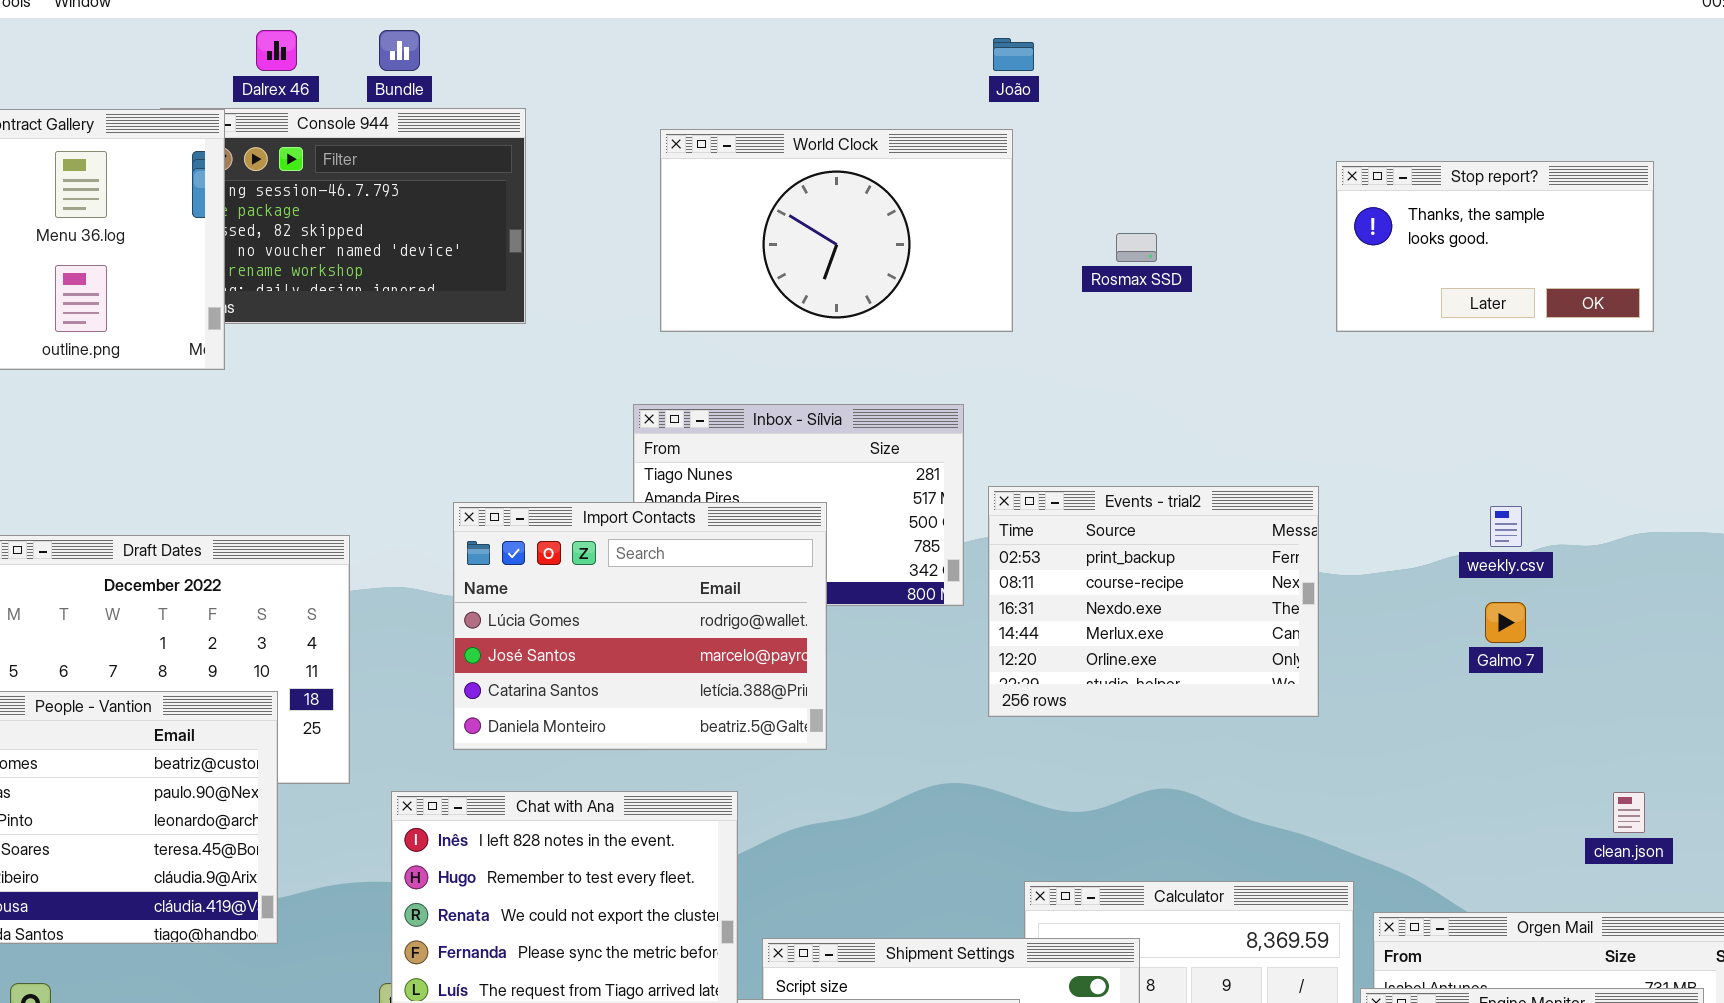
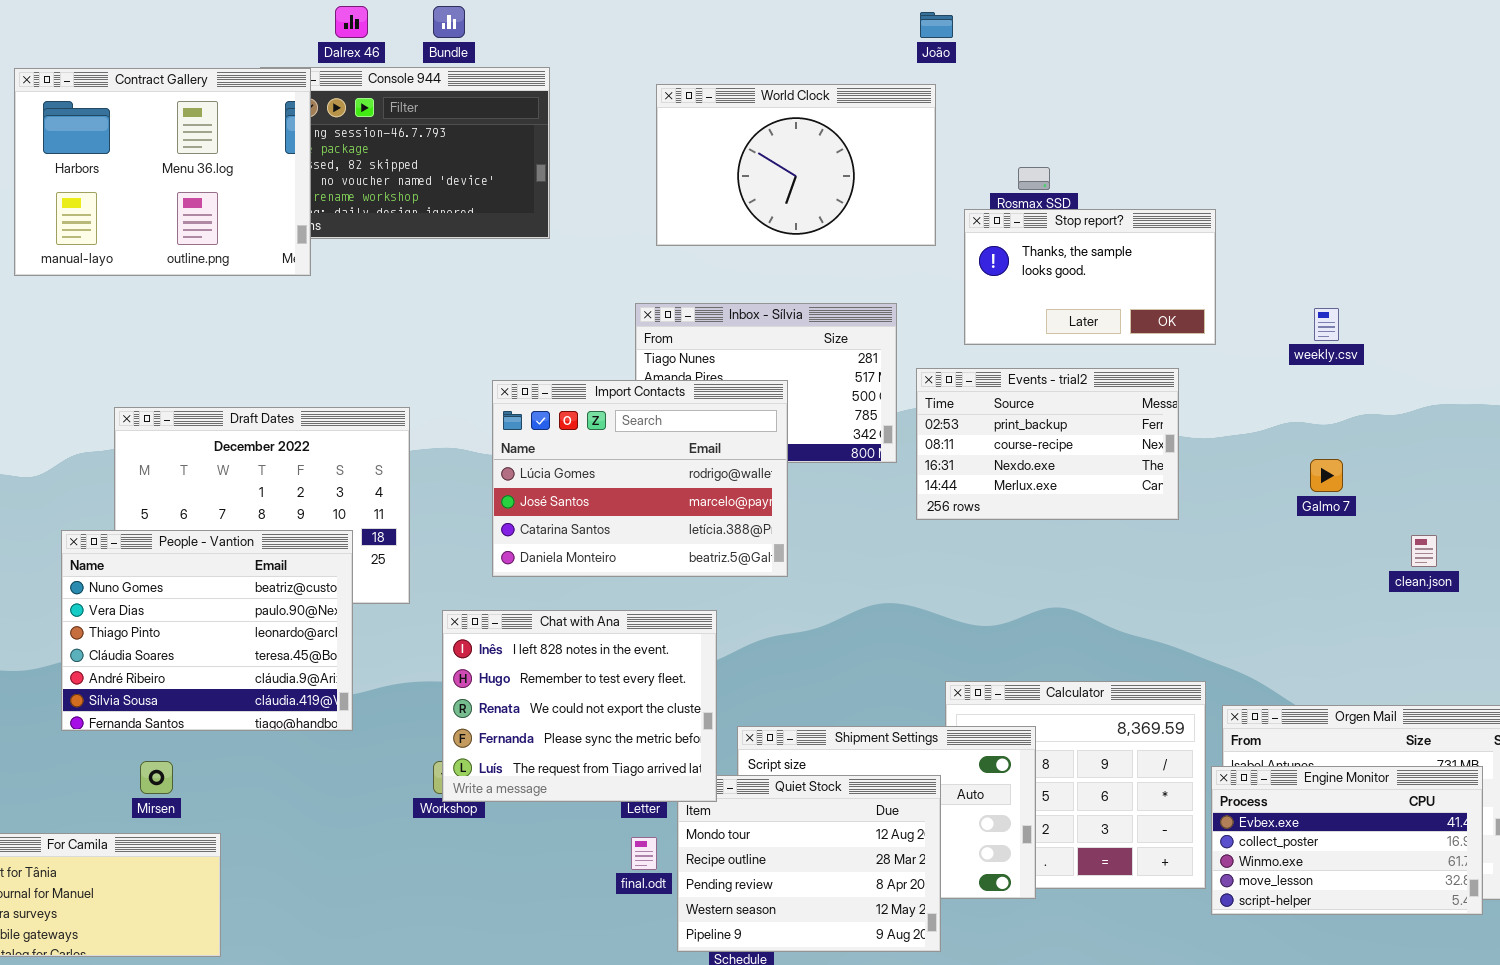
Stop report?: [1336,161,1654,332] -> [964,209,1216,345], moved
Events - trial2: [988,486,1319,717] -> [916,368,1179,520], resized
weekly.csv: [1490,506,1522,547] -> [1314,308,1339,341], moved
clean.json: [1613,792,1645,833] -> [1411,535,1437,567], moved

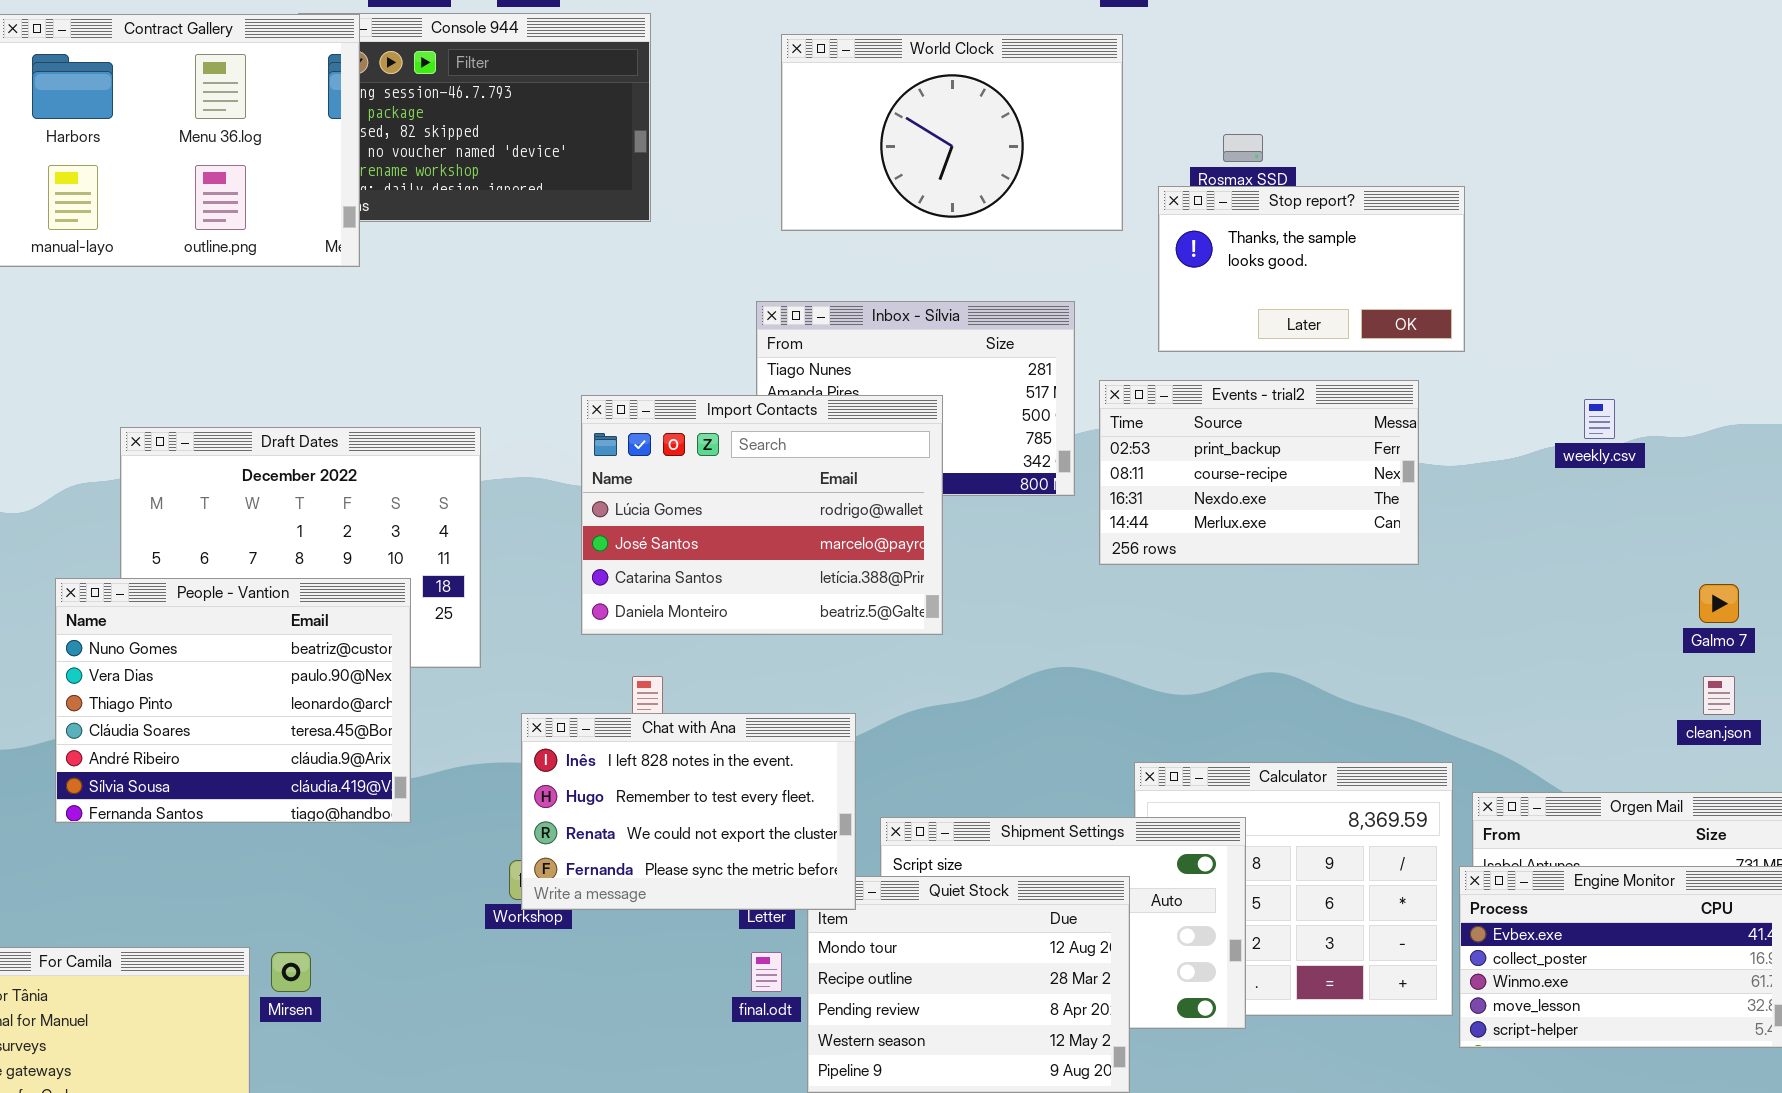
weekly.csv: [1314,308,1339,341] -> [1584,399,1615,439], moved
Galmo 7: [1310,459,1343,492] -> [1699,584,1739,623], moved
clean.json: [1411,535,1437,567] -> [1703,676,1735,715], moved
Chat with Ana: [442,610,717,802] -> [521,713,856,910], resized
Mirsen: [140,761,173,794] -> [271,952,311,992], moved

